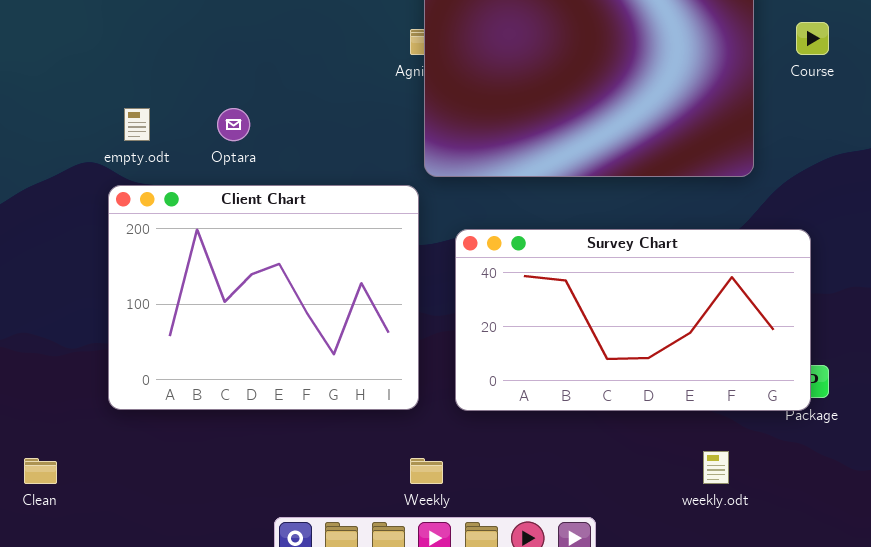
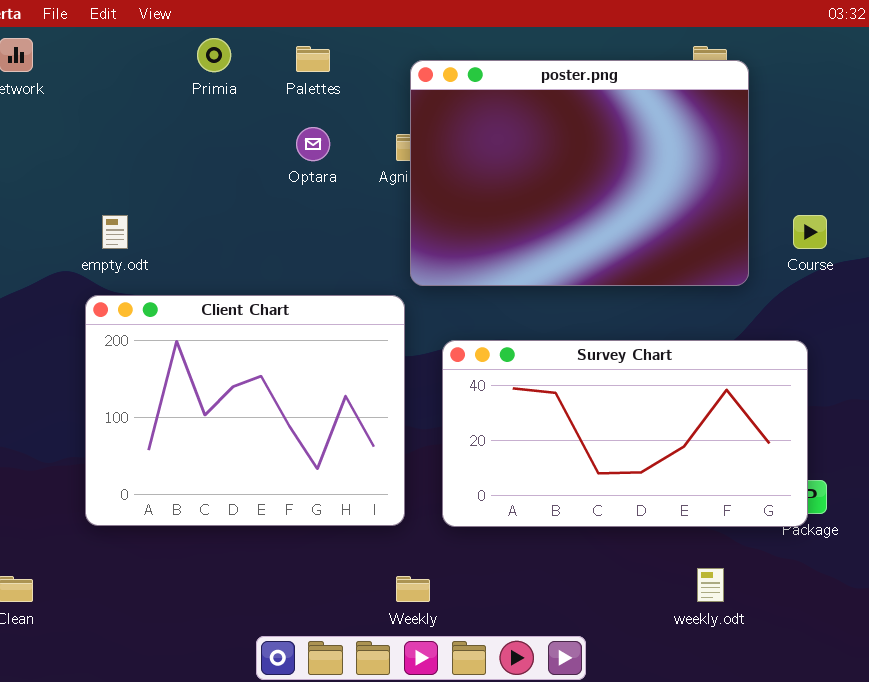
Course: [796,22,829,55] -> [793,215,827,249], moved
Optara: [217,108,250,141] -> [296,127,330,161], moved

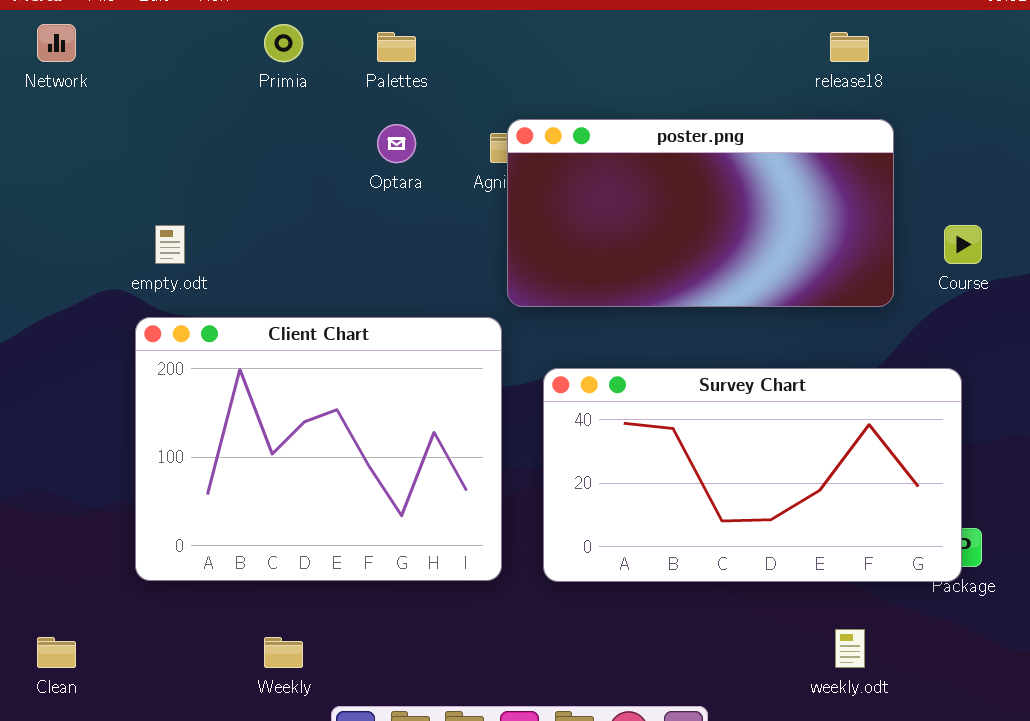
poster.png: [410,60,749,286] -> [507,119,894,307], resized
Weekly: [396,576,430,602] -> [264,637,303,668], moved

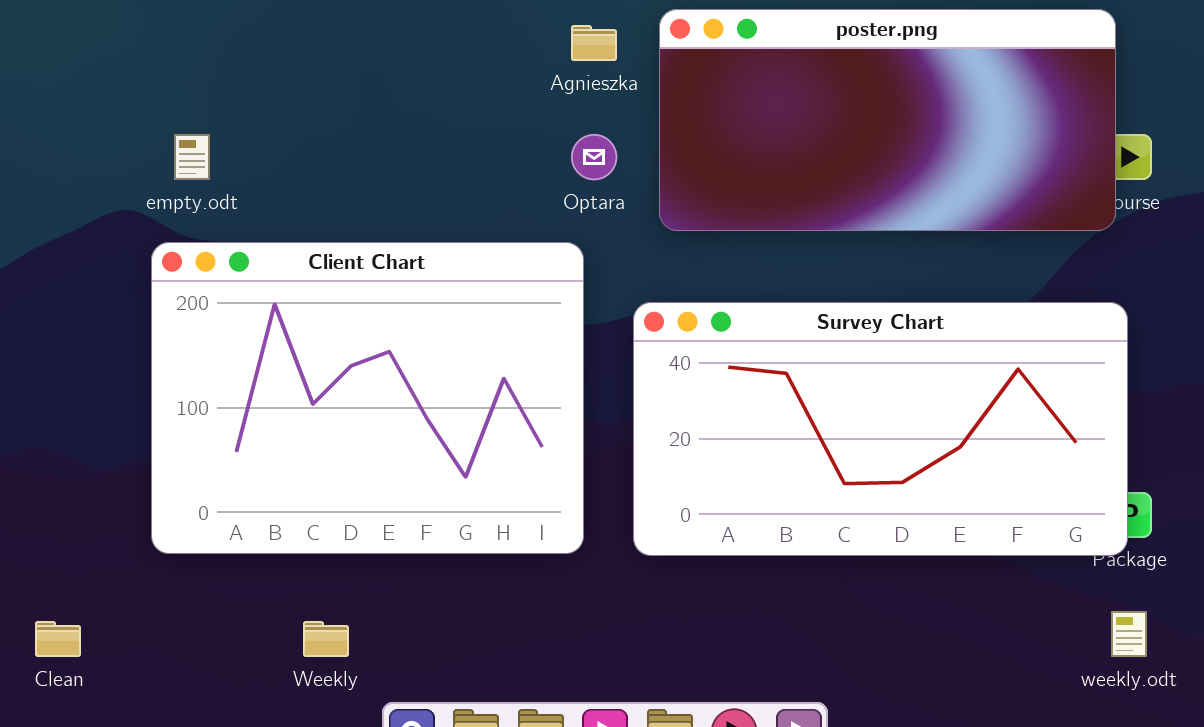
poster.png: [507,119,894,307] -> [659,9,1116,231], moved
Optara: [377,124,416,163] -> [571,134,617,180], moved
weekly.odt: [835,629,865,668] -> [1111,611,1147,657], moved

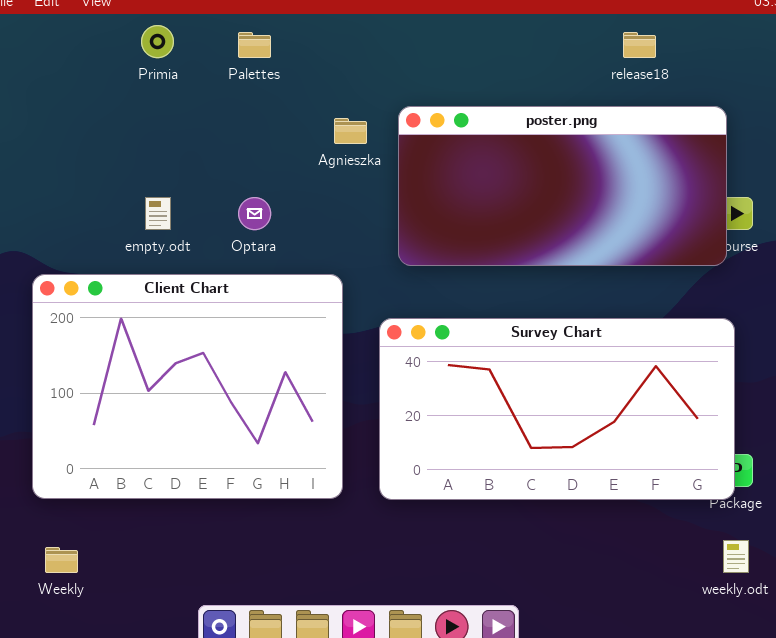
empty.odt: [174,134,210,180] -> [145,197,171,230], moved
Optara: [571,134,617,180] -> [238,197,271,230], moved
Weekly: [303,621,349,657] -> [45,547,78,573], moved

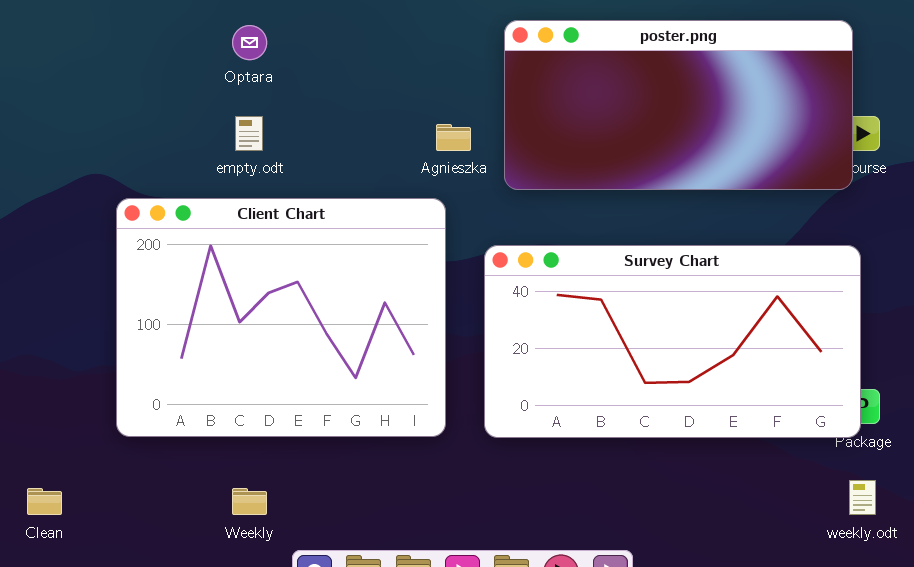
Agnieszka: [334,118,367,144] -> [436,124,471,151], moved
Optara: [238,197,271,230] -> [232,25,267,60], moved
Weekly: [45,547,78,573] -> [232,488,267,515], moved

